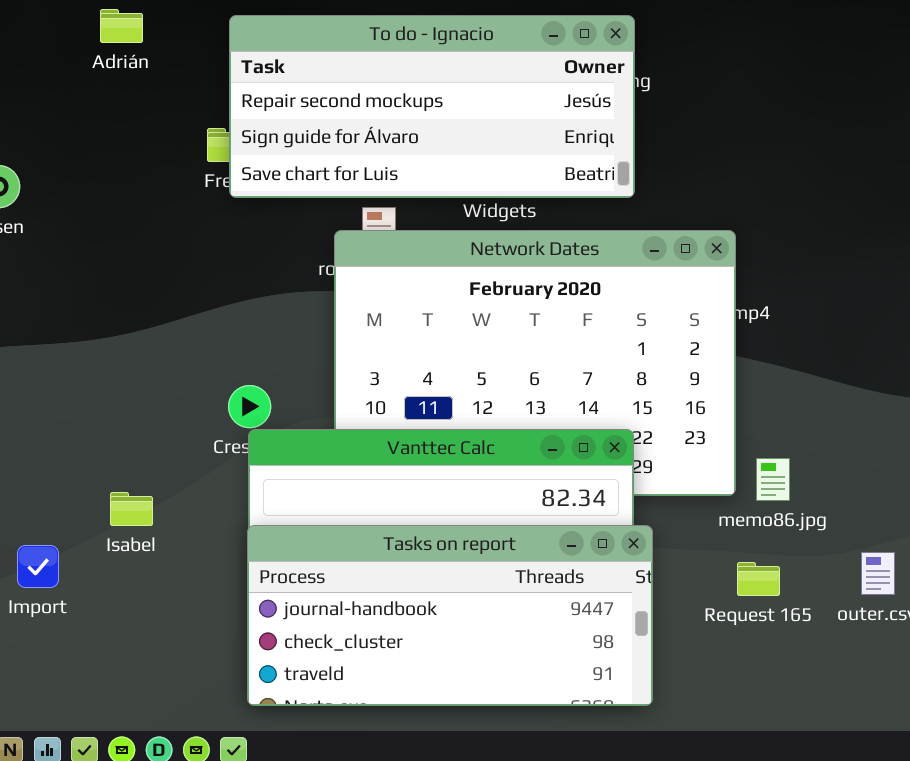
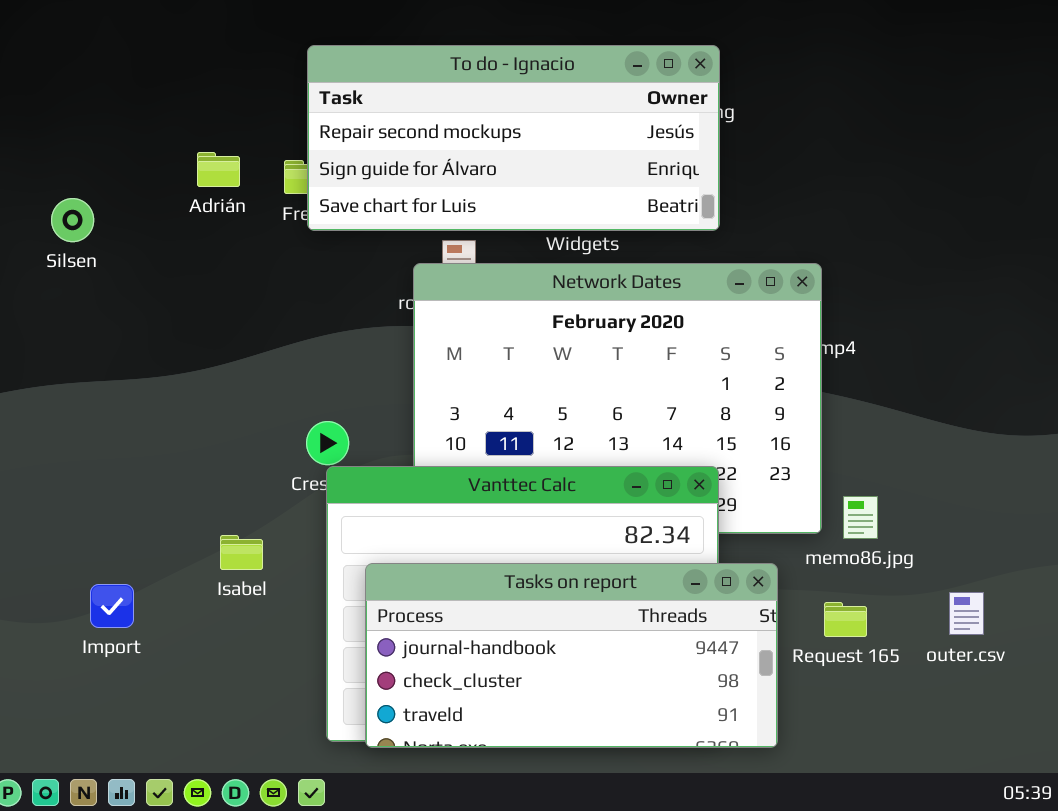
Adrián: [100,9,143,43] -> [197,152,240,187], moved
Isabel: [110,492,153,526] -> [220,535,263,570], moved
Tasks on report: [247,525,653,706] -> [365,563,778,748], moved

